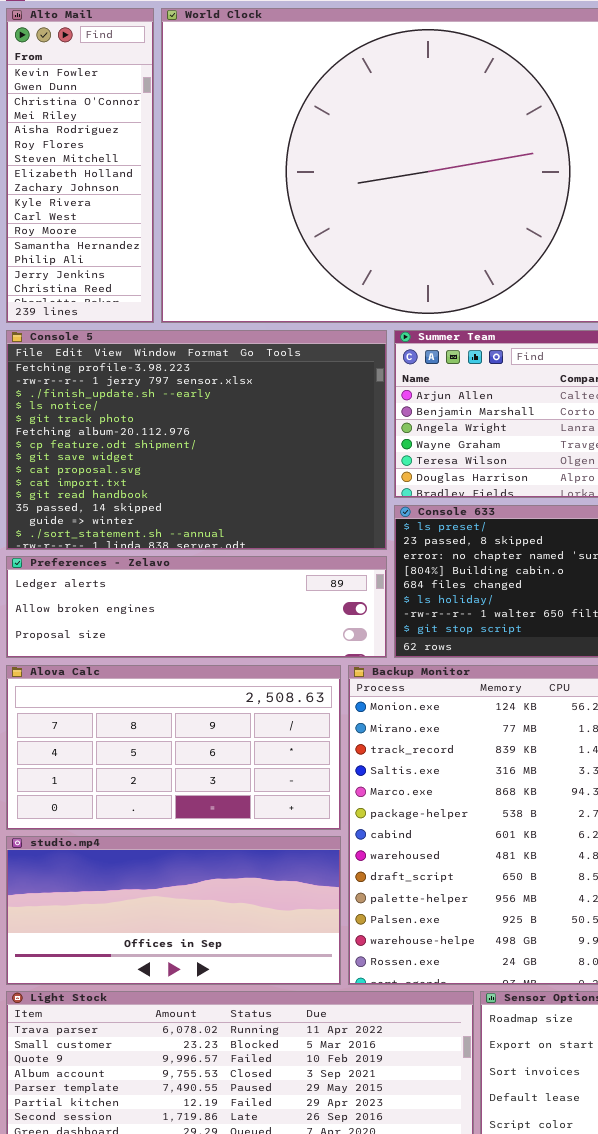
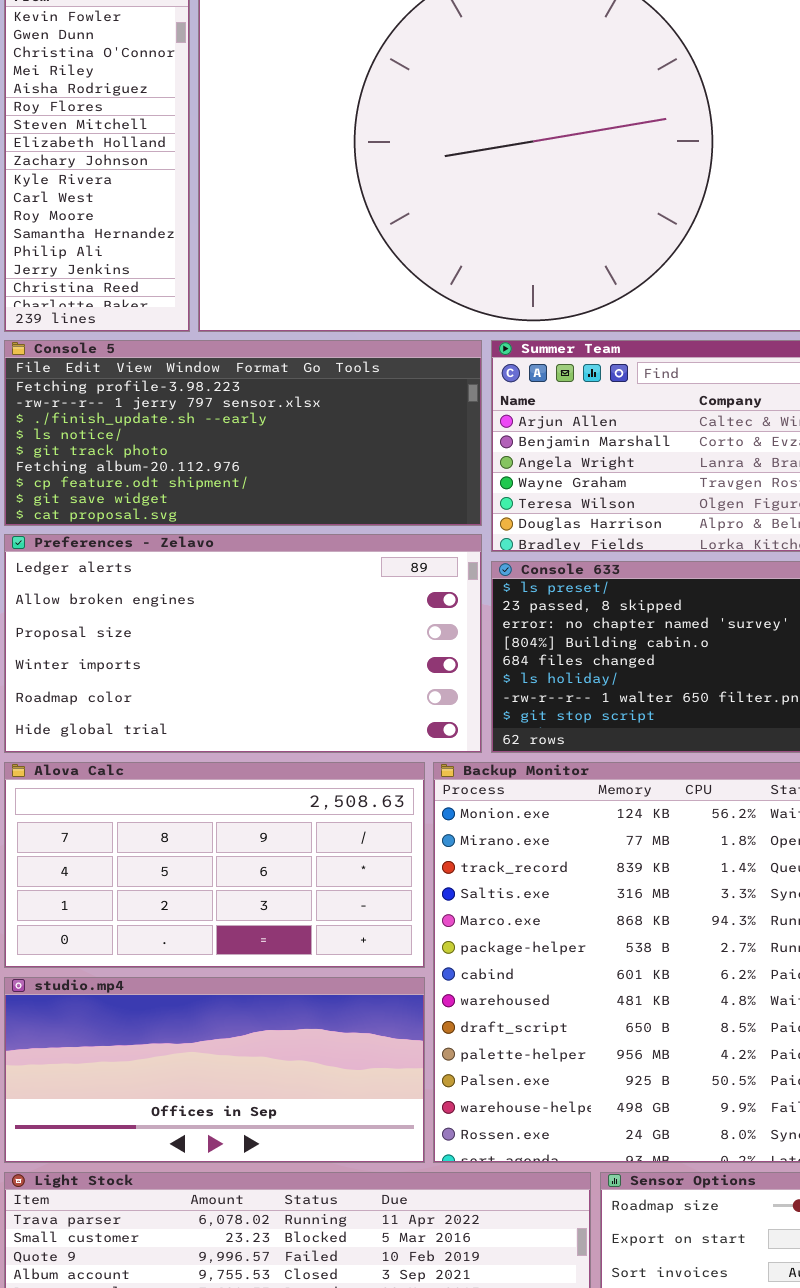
Console 5: [6,330,387,550] -> [4,340,482,526], resized
Preferences - Zelavo: [6,556,387,658] -> [4,534,482,753], resized

